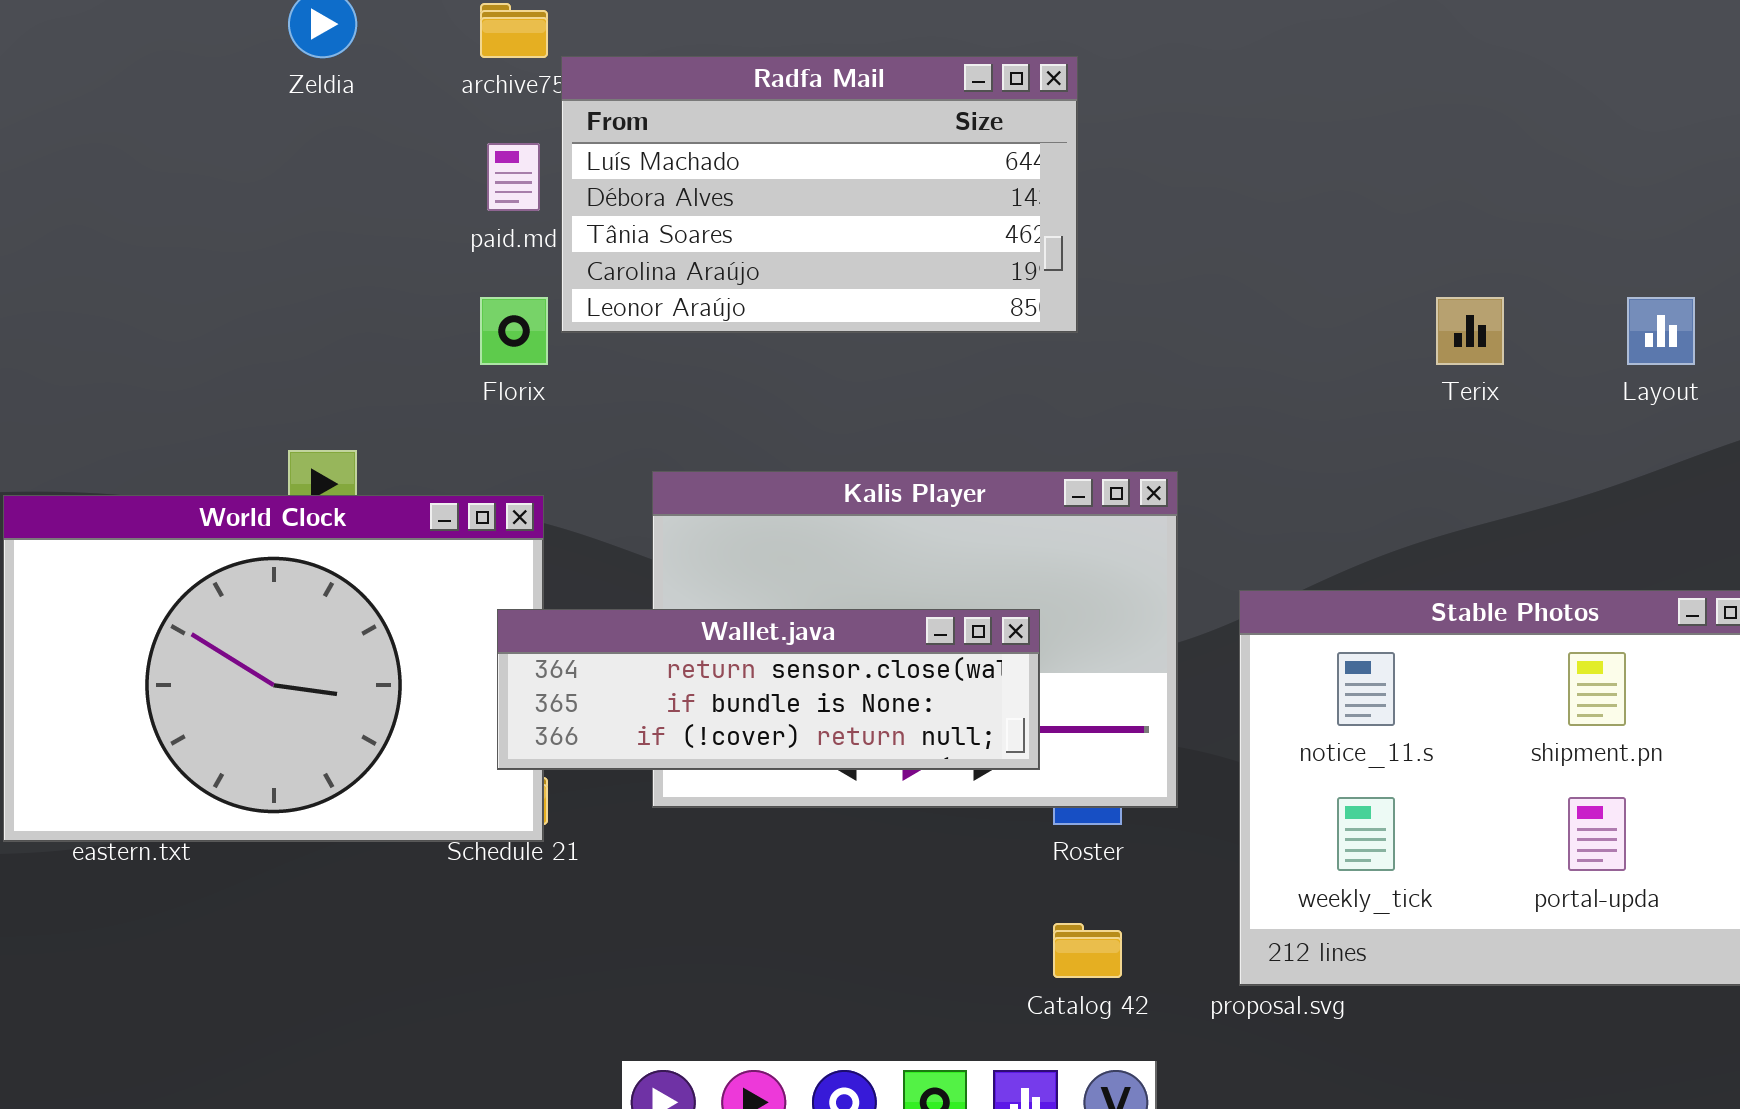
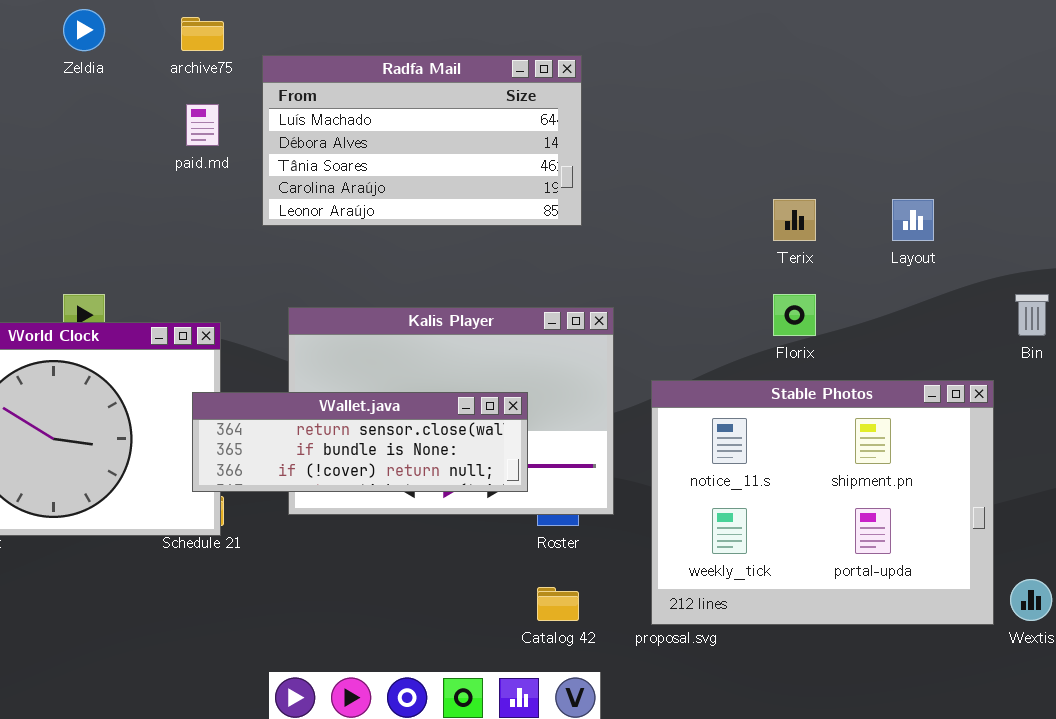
Radfa Mail: [561,56,1078,333] -> [262,55,582,226], moved
Florix: [480,297,548,365] -> [773,294,816,336], moved

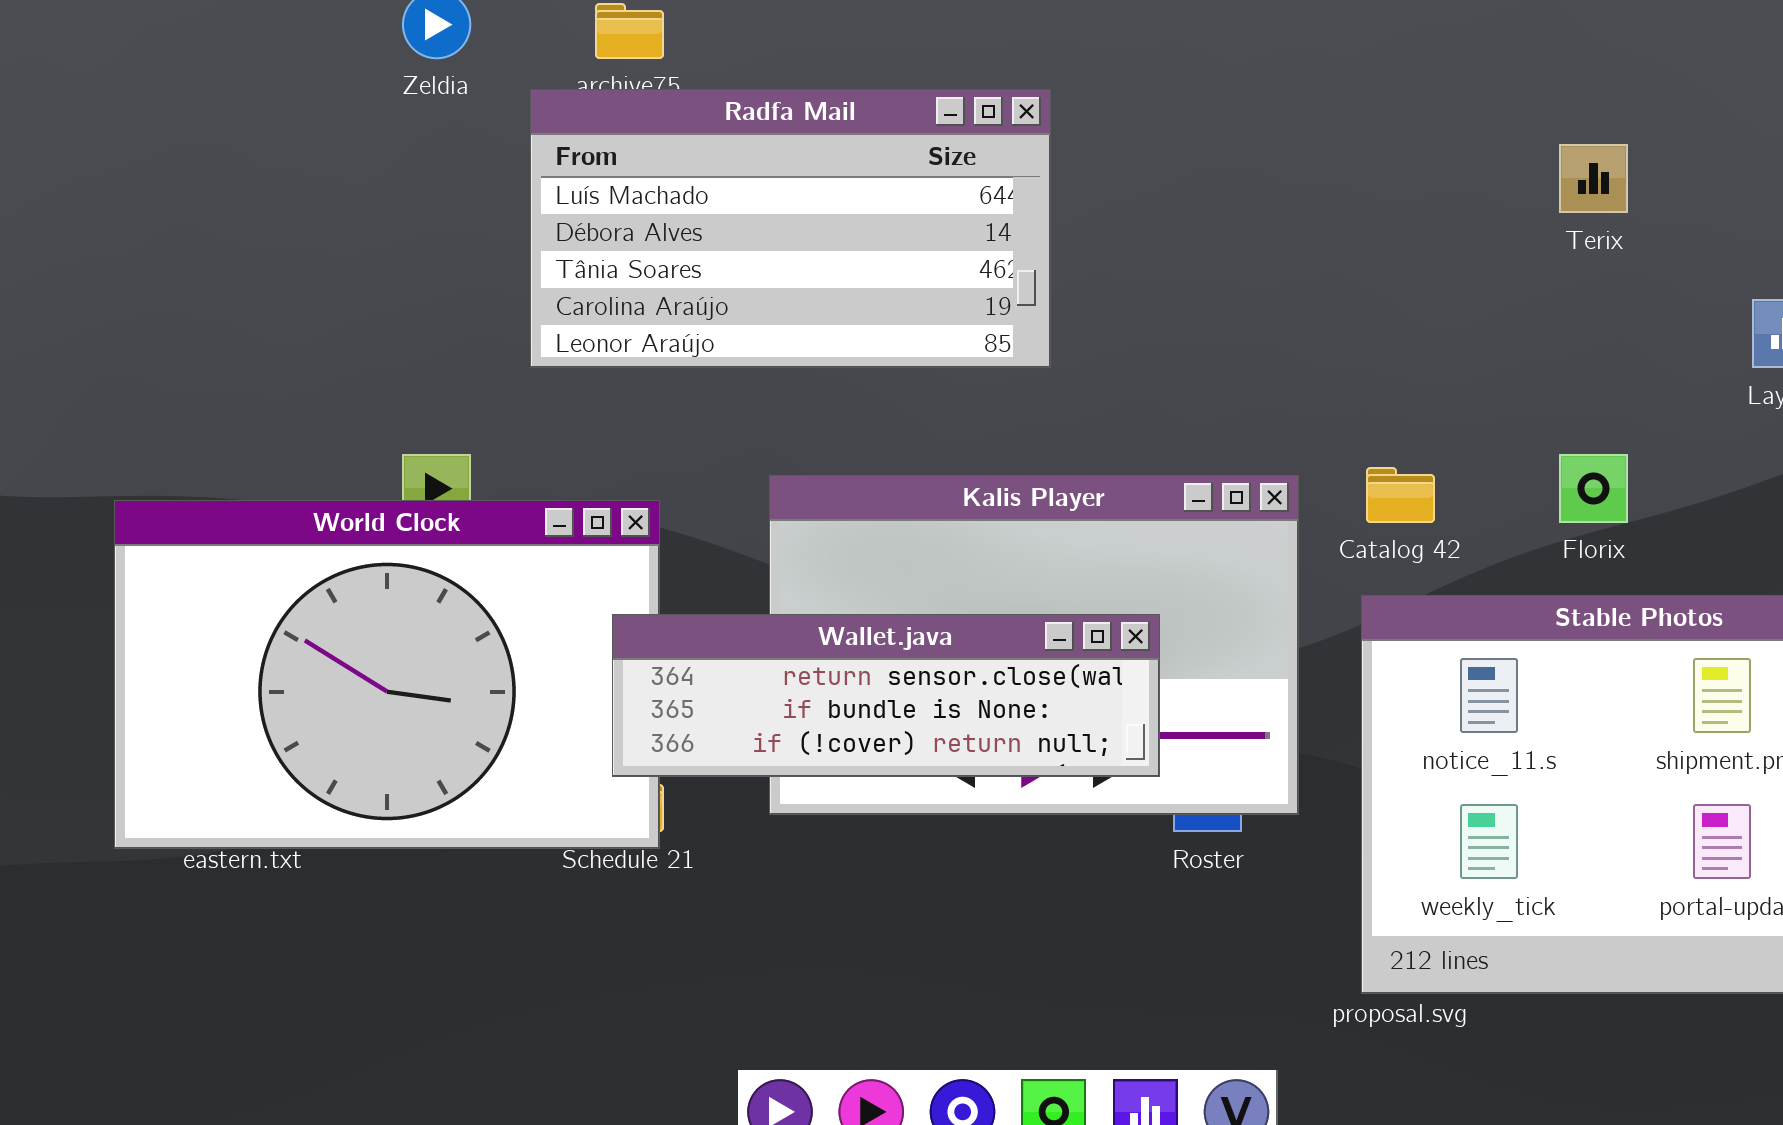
Radfa Mail: [262,55,582,226] -> [530,89,1051,368], moved
Terix: [773,199,816,241] -> [1559,144,1628,213], moved
Catalog 42: [537,587,579,621] -> [1366,467,1435,523], moved

